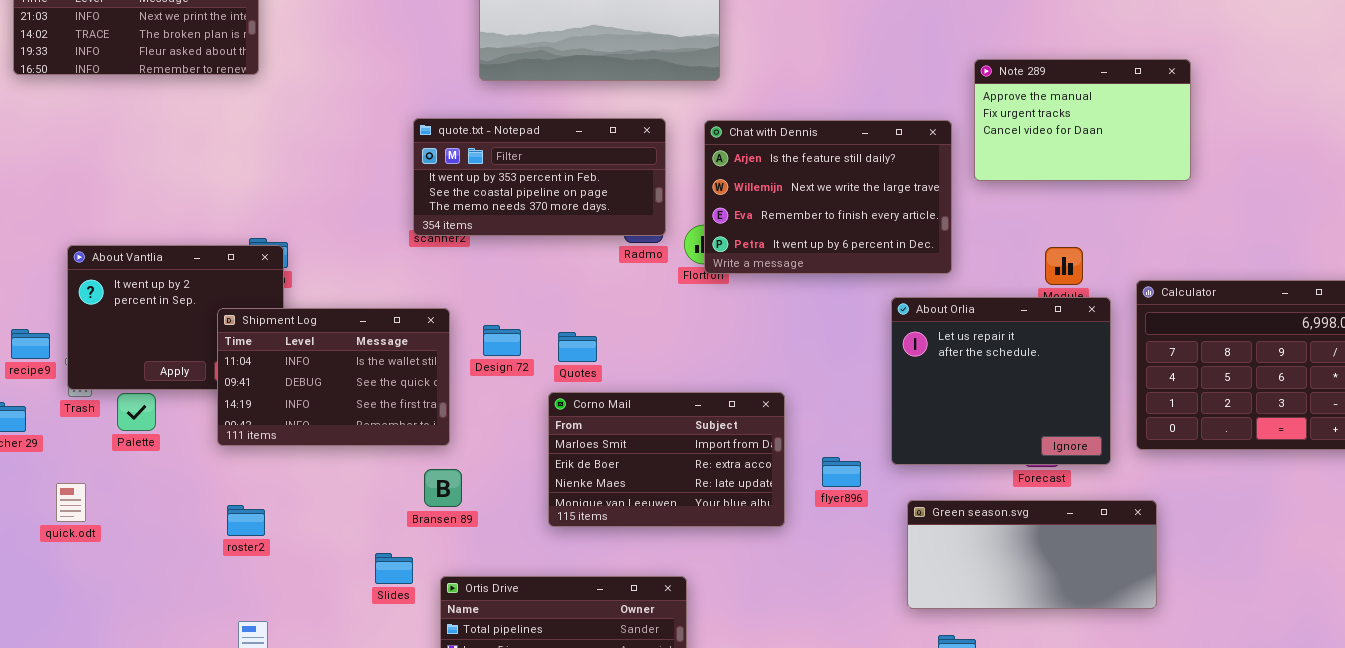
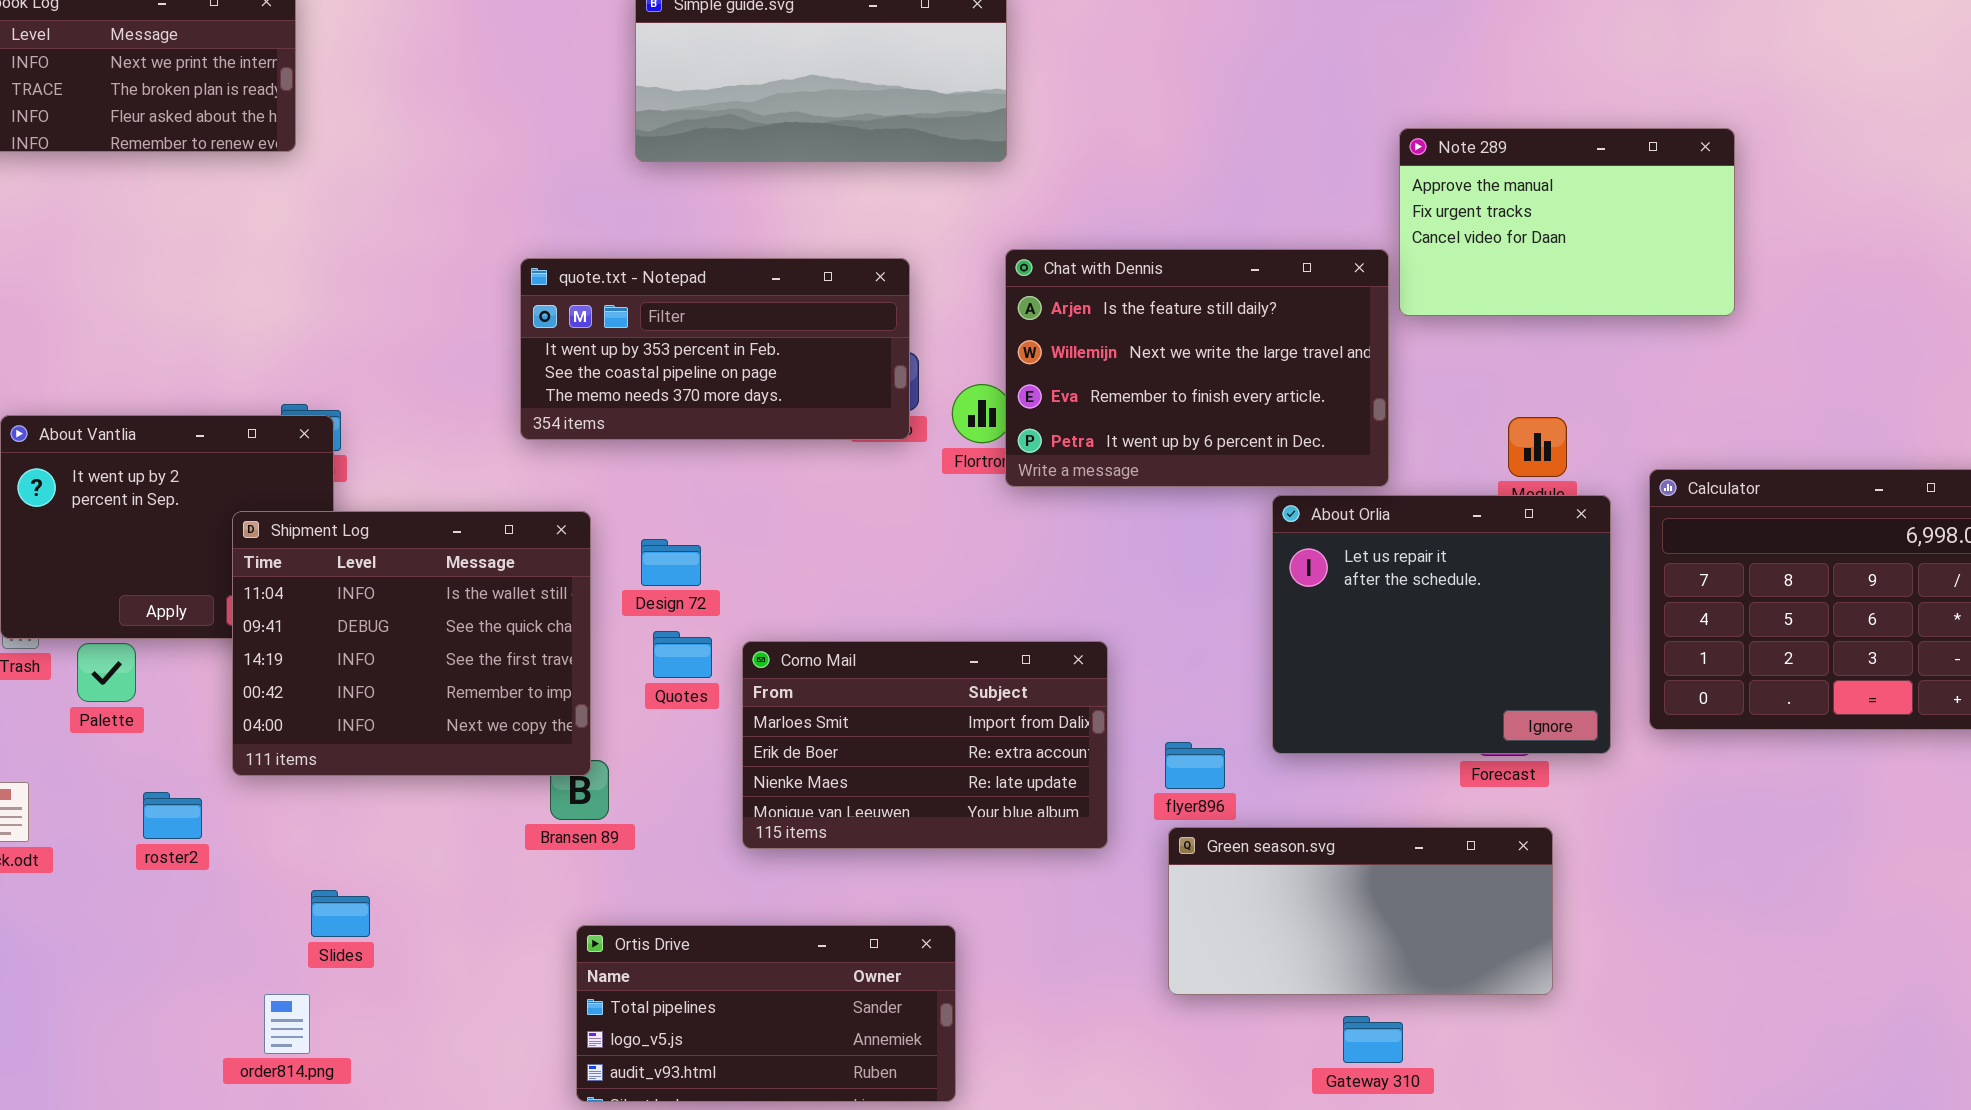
quote.txt - Notepad: [413,118,666,236] -> [520,258,910,440], moved
Chat with Dennis: [704,120,952,274] -> [1005,249,1389,487], moved
Shipment Log: [217,308,450,446] -> [232,511,591,776], resized
Quotes: [558,332,597,362] -> [653,631,712,678], moved
Green season.svg: [907,500,1157,609] -> [1168,827,1553,995], moved
roster2: [227,505,265,536] -> [143,792,202,839], moved
Slides: [375,553,413,584] -> [311,890,370,937], moved

